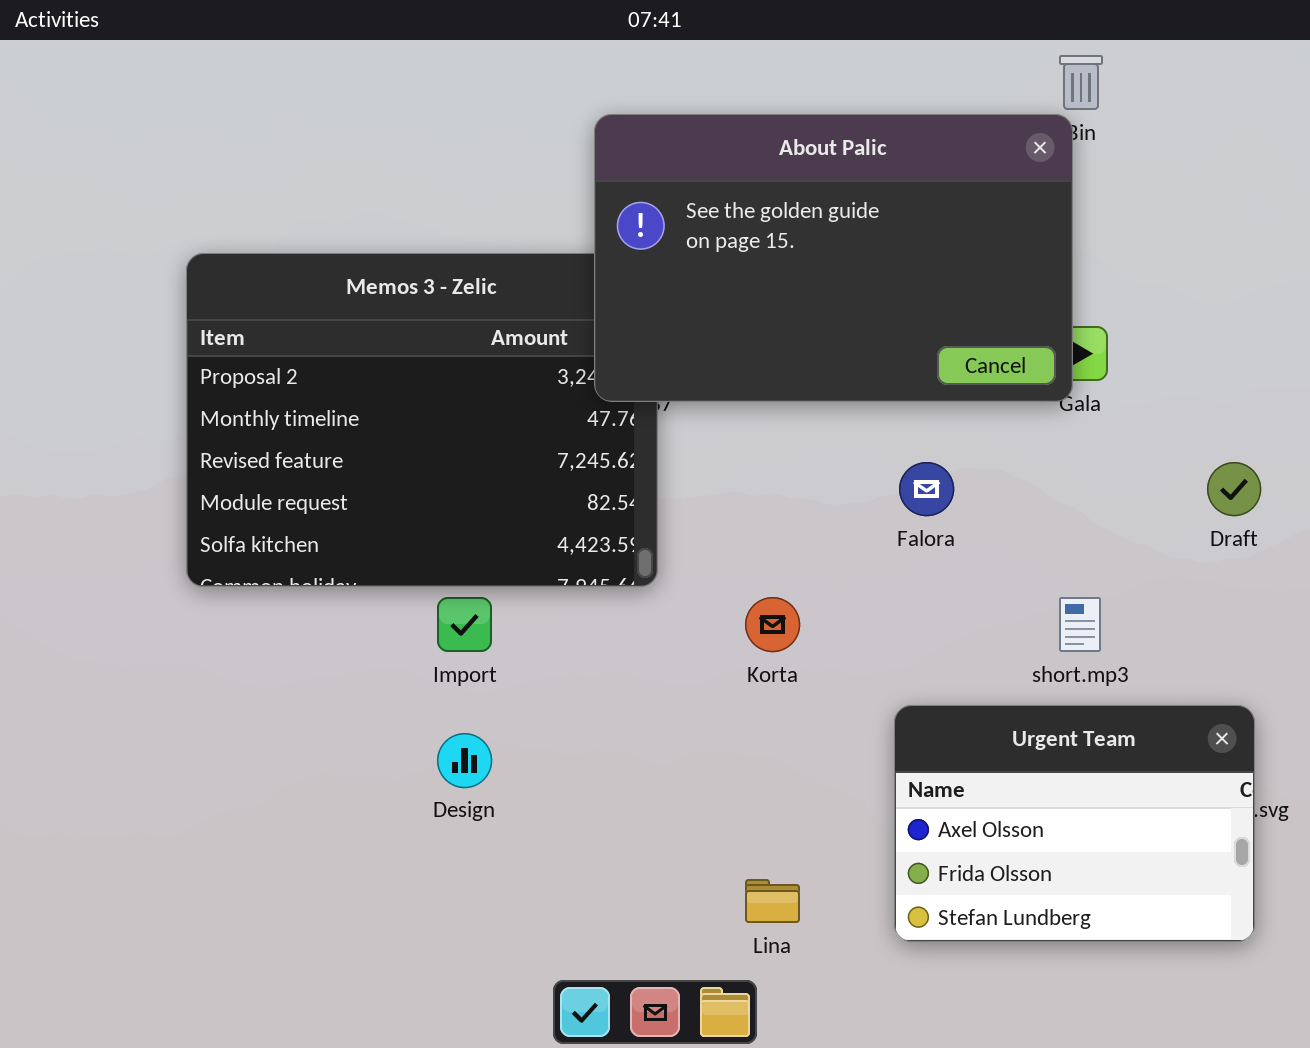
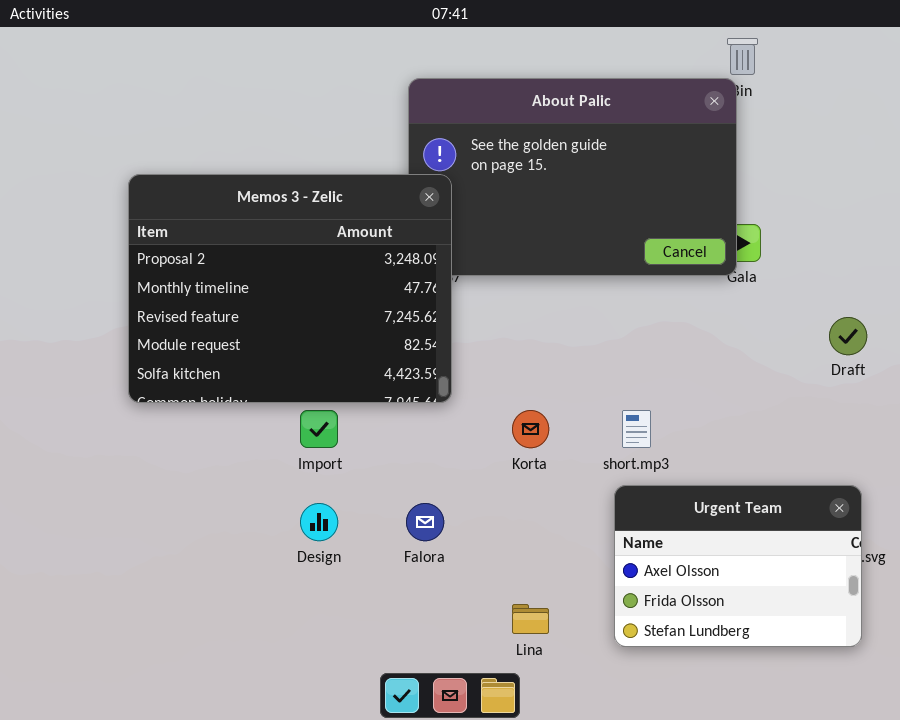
Memos 3 - Zelic: [186,253,658,587] -> [128,174,452,403], raised
Falora: [899,462,954,516] -> [406,503,444,541], moved
short.mp3: [1059,597,1101,652] -> [622,410,651,448], moved

